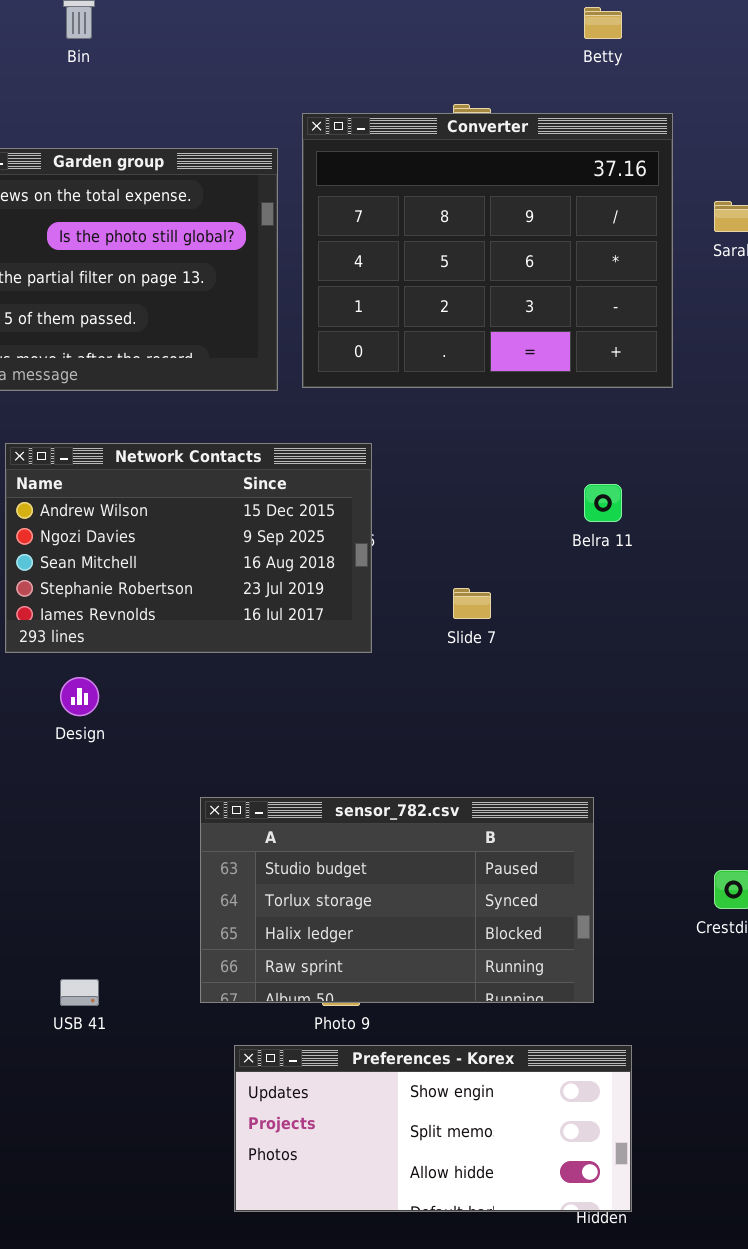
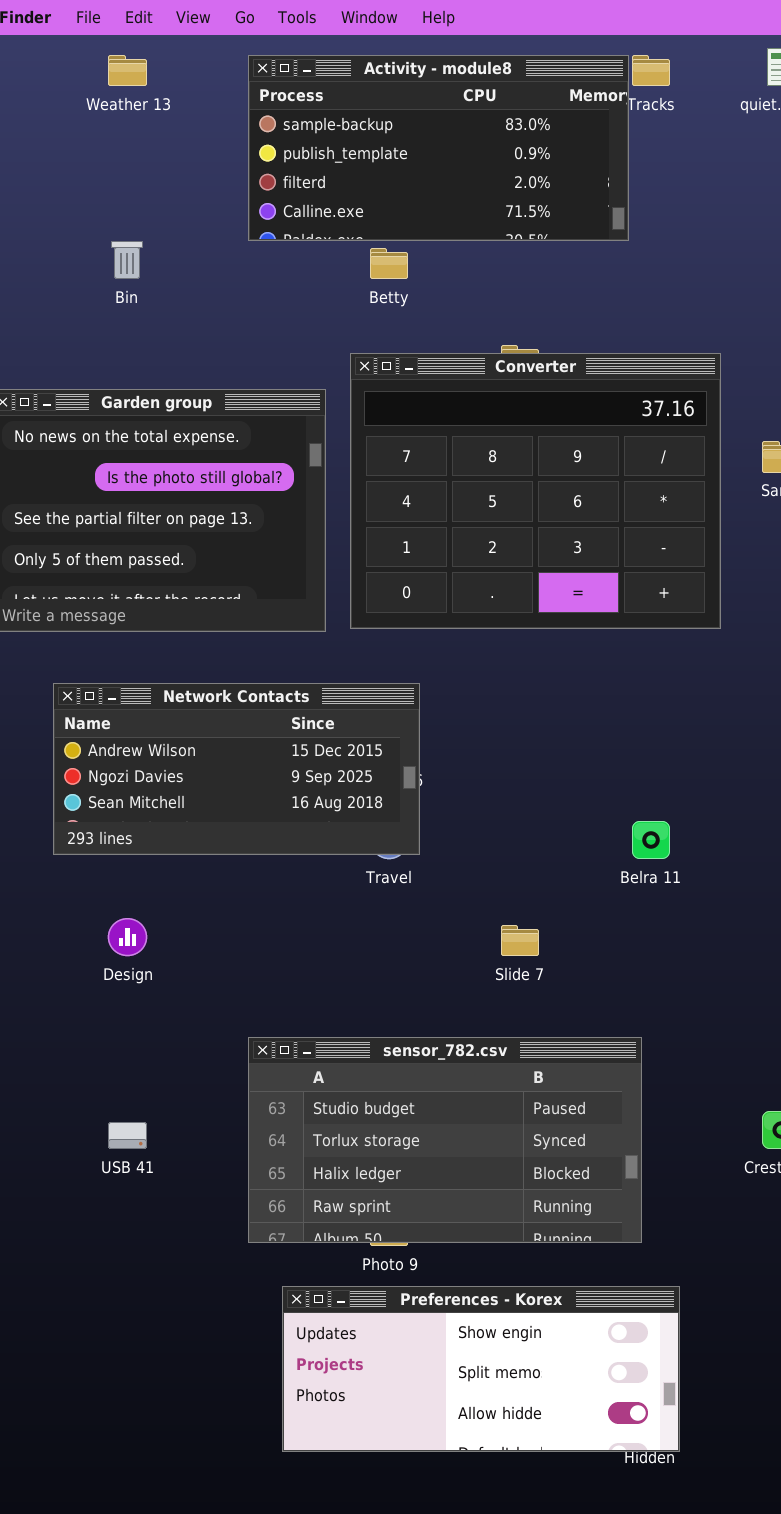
Betty: [584,7,622,39] -> [370,248,408,279], moved
Network Contacts: [5,443,372,653] -> [53,683,420,855], resized
Belra 11: [584,484,622,522] -> [632,821,670,859], moved
Slide 7: [453,588,491,619] -> [501,925,539,956], moved
USB 41: [60,979,99,1006] -> [108,1122,147,1149], moved

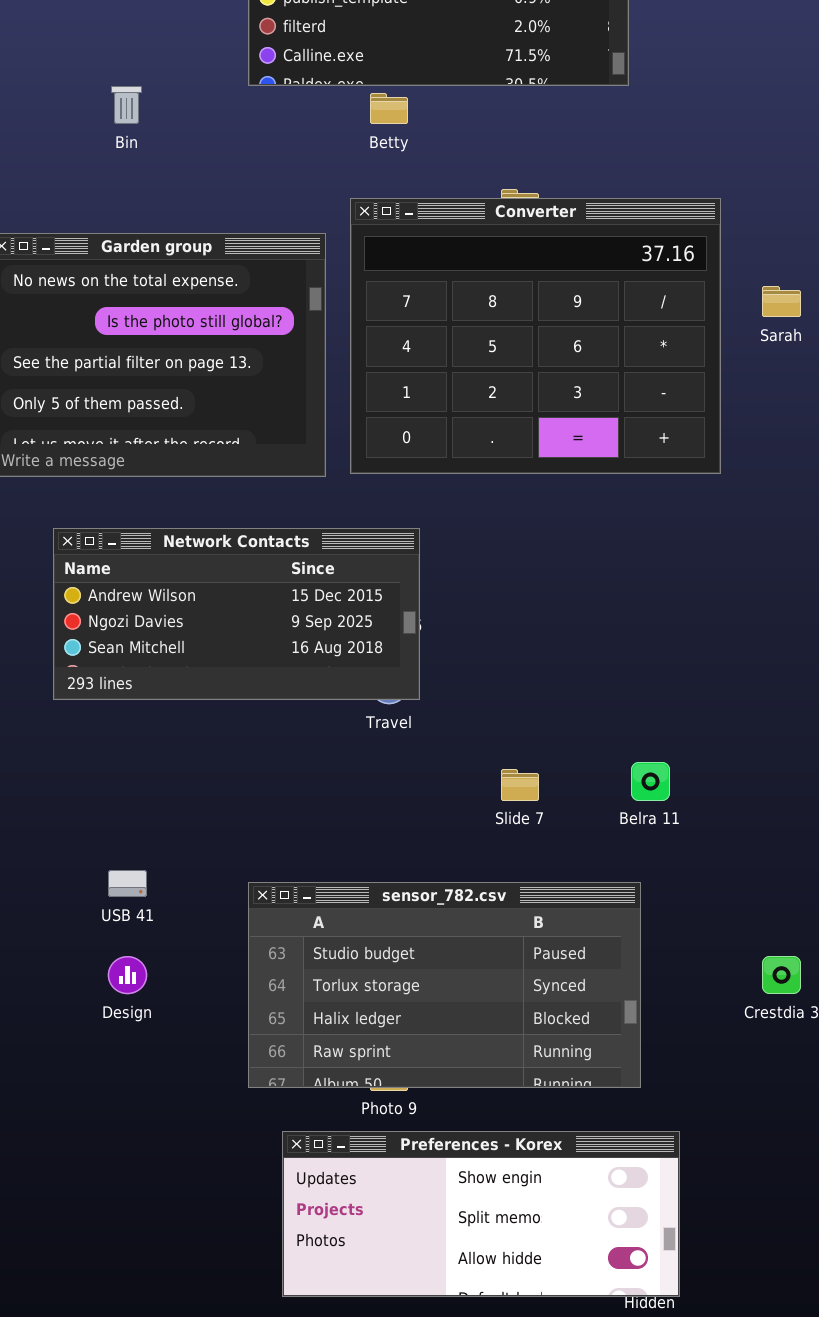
Belra 11: [632,821,670,859] -> [631,762,670,801], moved
Design: [108,918,147,956] -> [108,956,147,994], moved
USB 41: [108,1122,147,1149] -> [108,870,147,897], moved

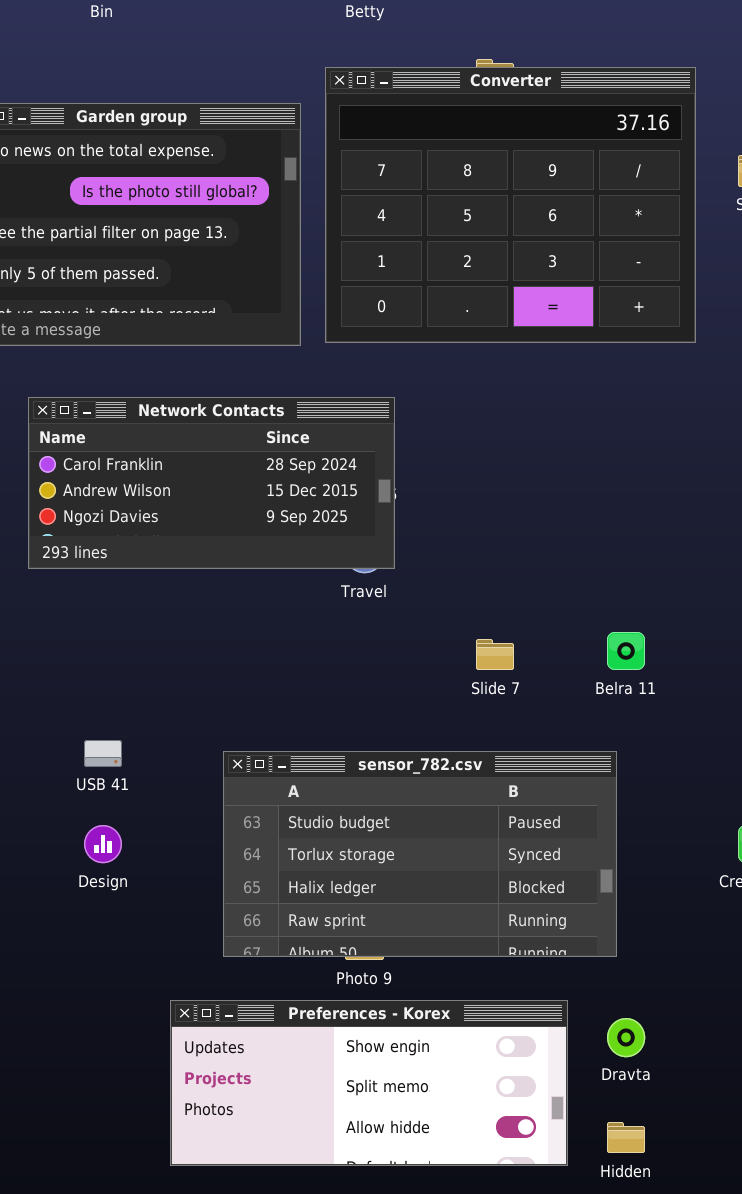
Network Contacts: [53,528,420,700] -> [28,397,395,569], scrolled up 1 row
Preferences - Korex: [282,1131,680,1297] -> [170,1000,568,1166], moved

